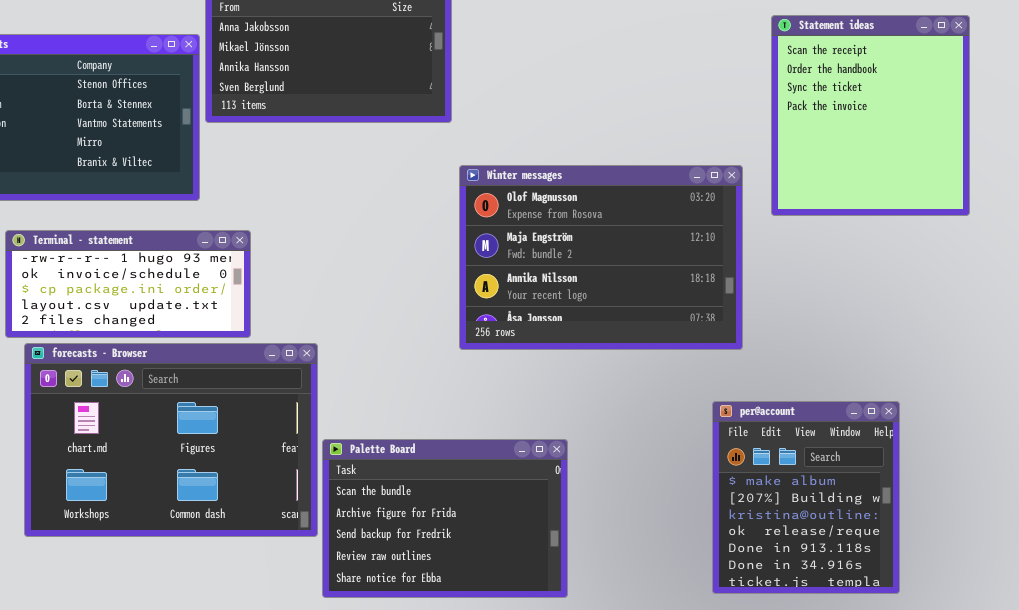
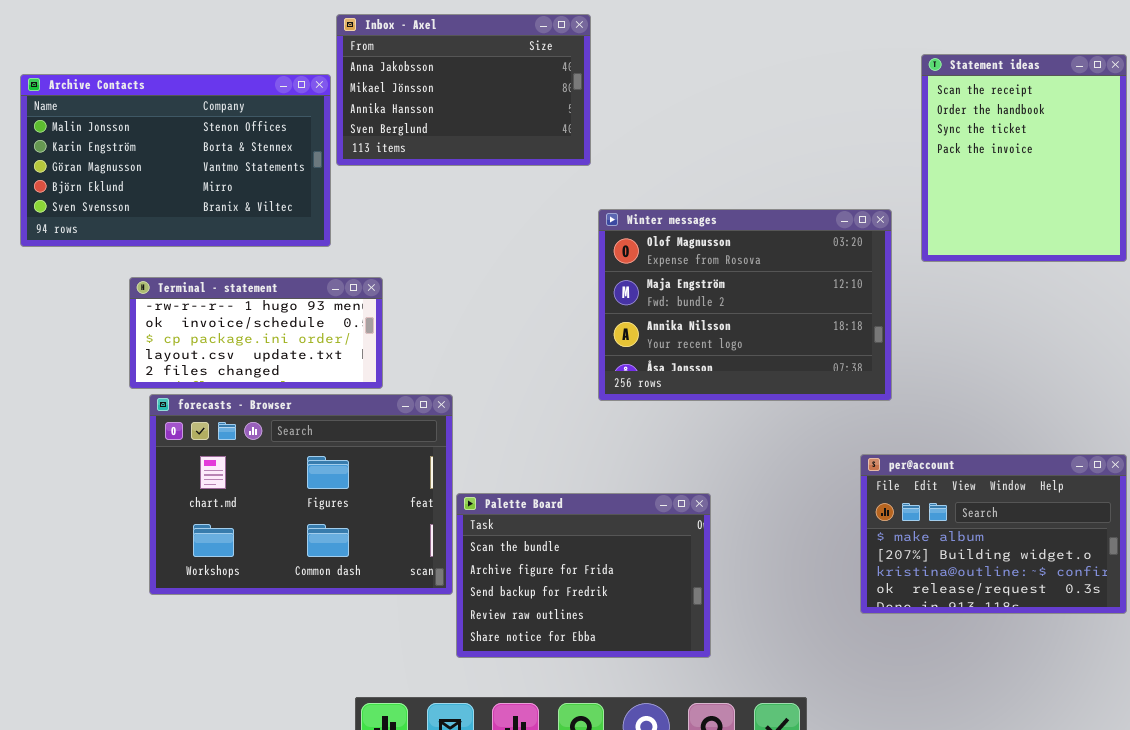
per@account: [712,401,900,594] -> [860,454,1127,614], resized

